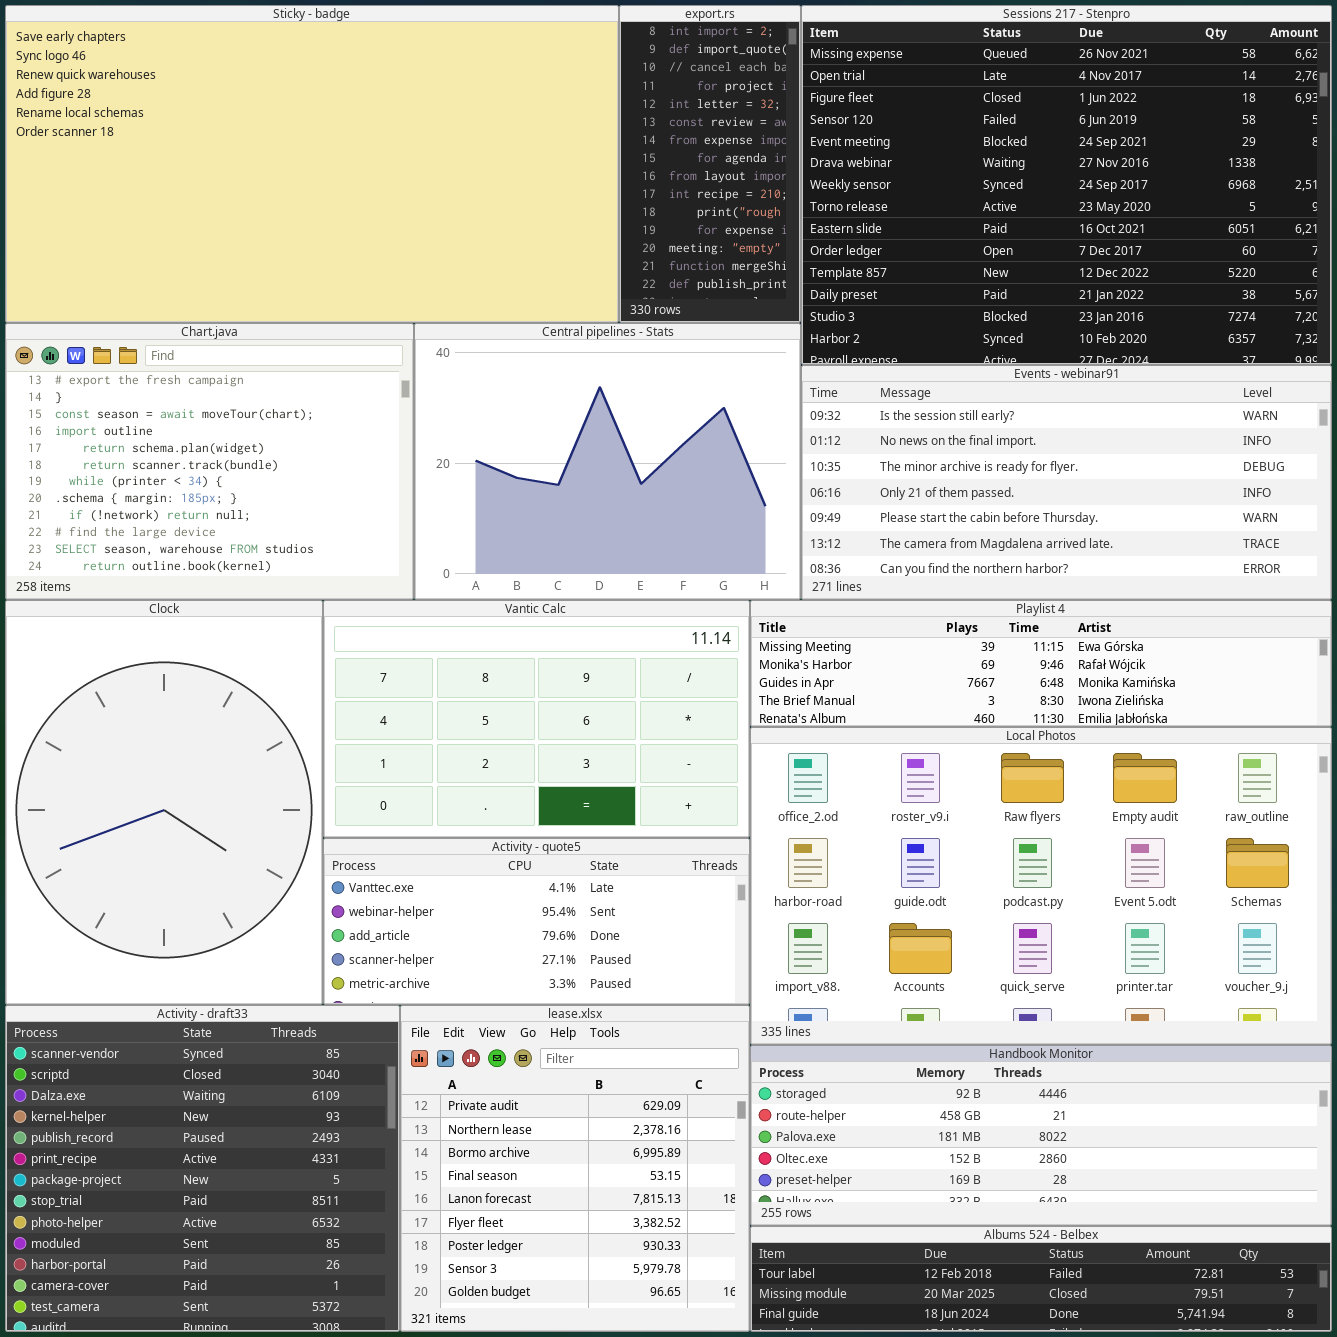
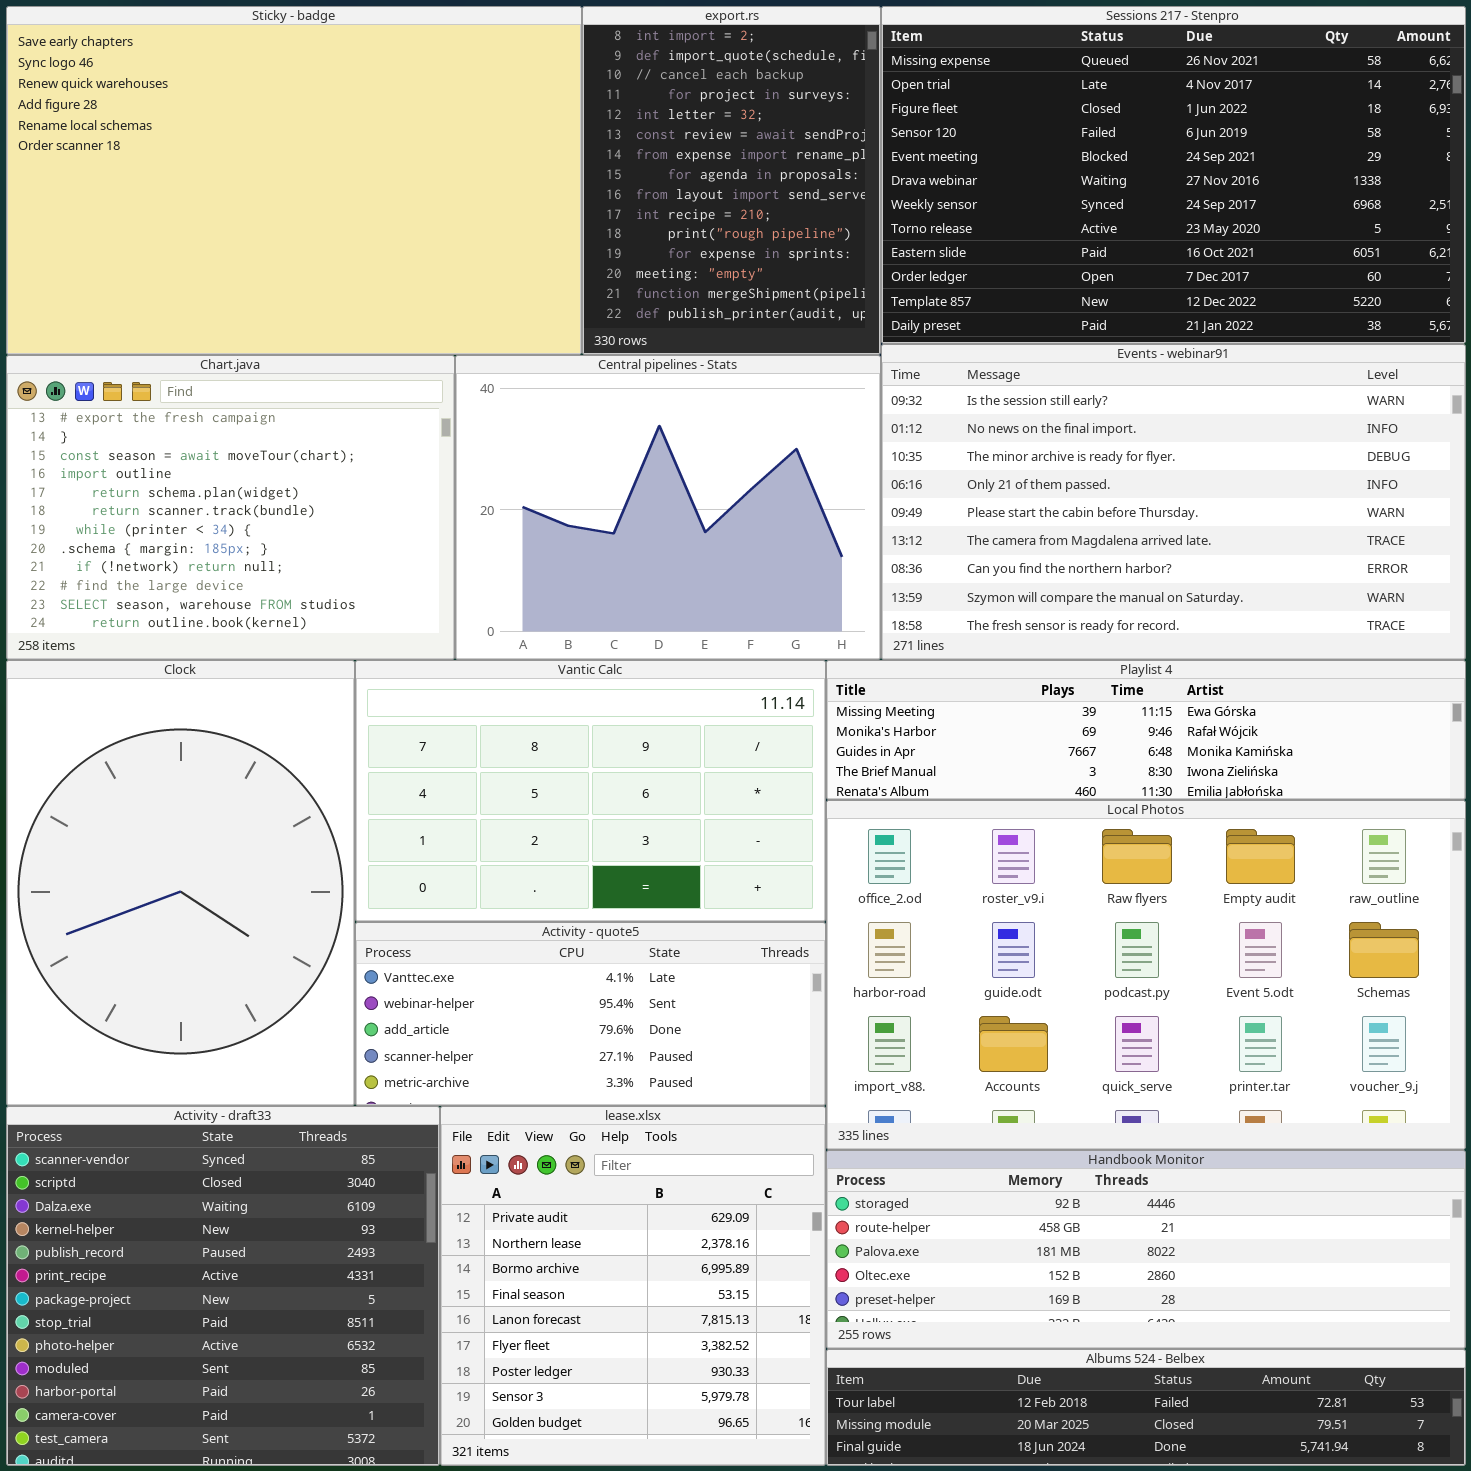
Sticky - badge: [5,5,619,323] -> [6,6,582,355], resized
export.rs: [619,5,801,323] -> [582,6,881,355], resized
Sessions 217 - Stenpro: [801,5,1332,365] -> [881,6,1466,344], resized
Events - webinar91: [801,365,1332,600] -> [881,344,1466,660], resized

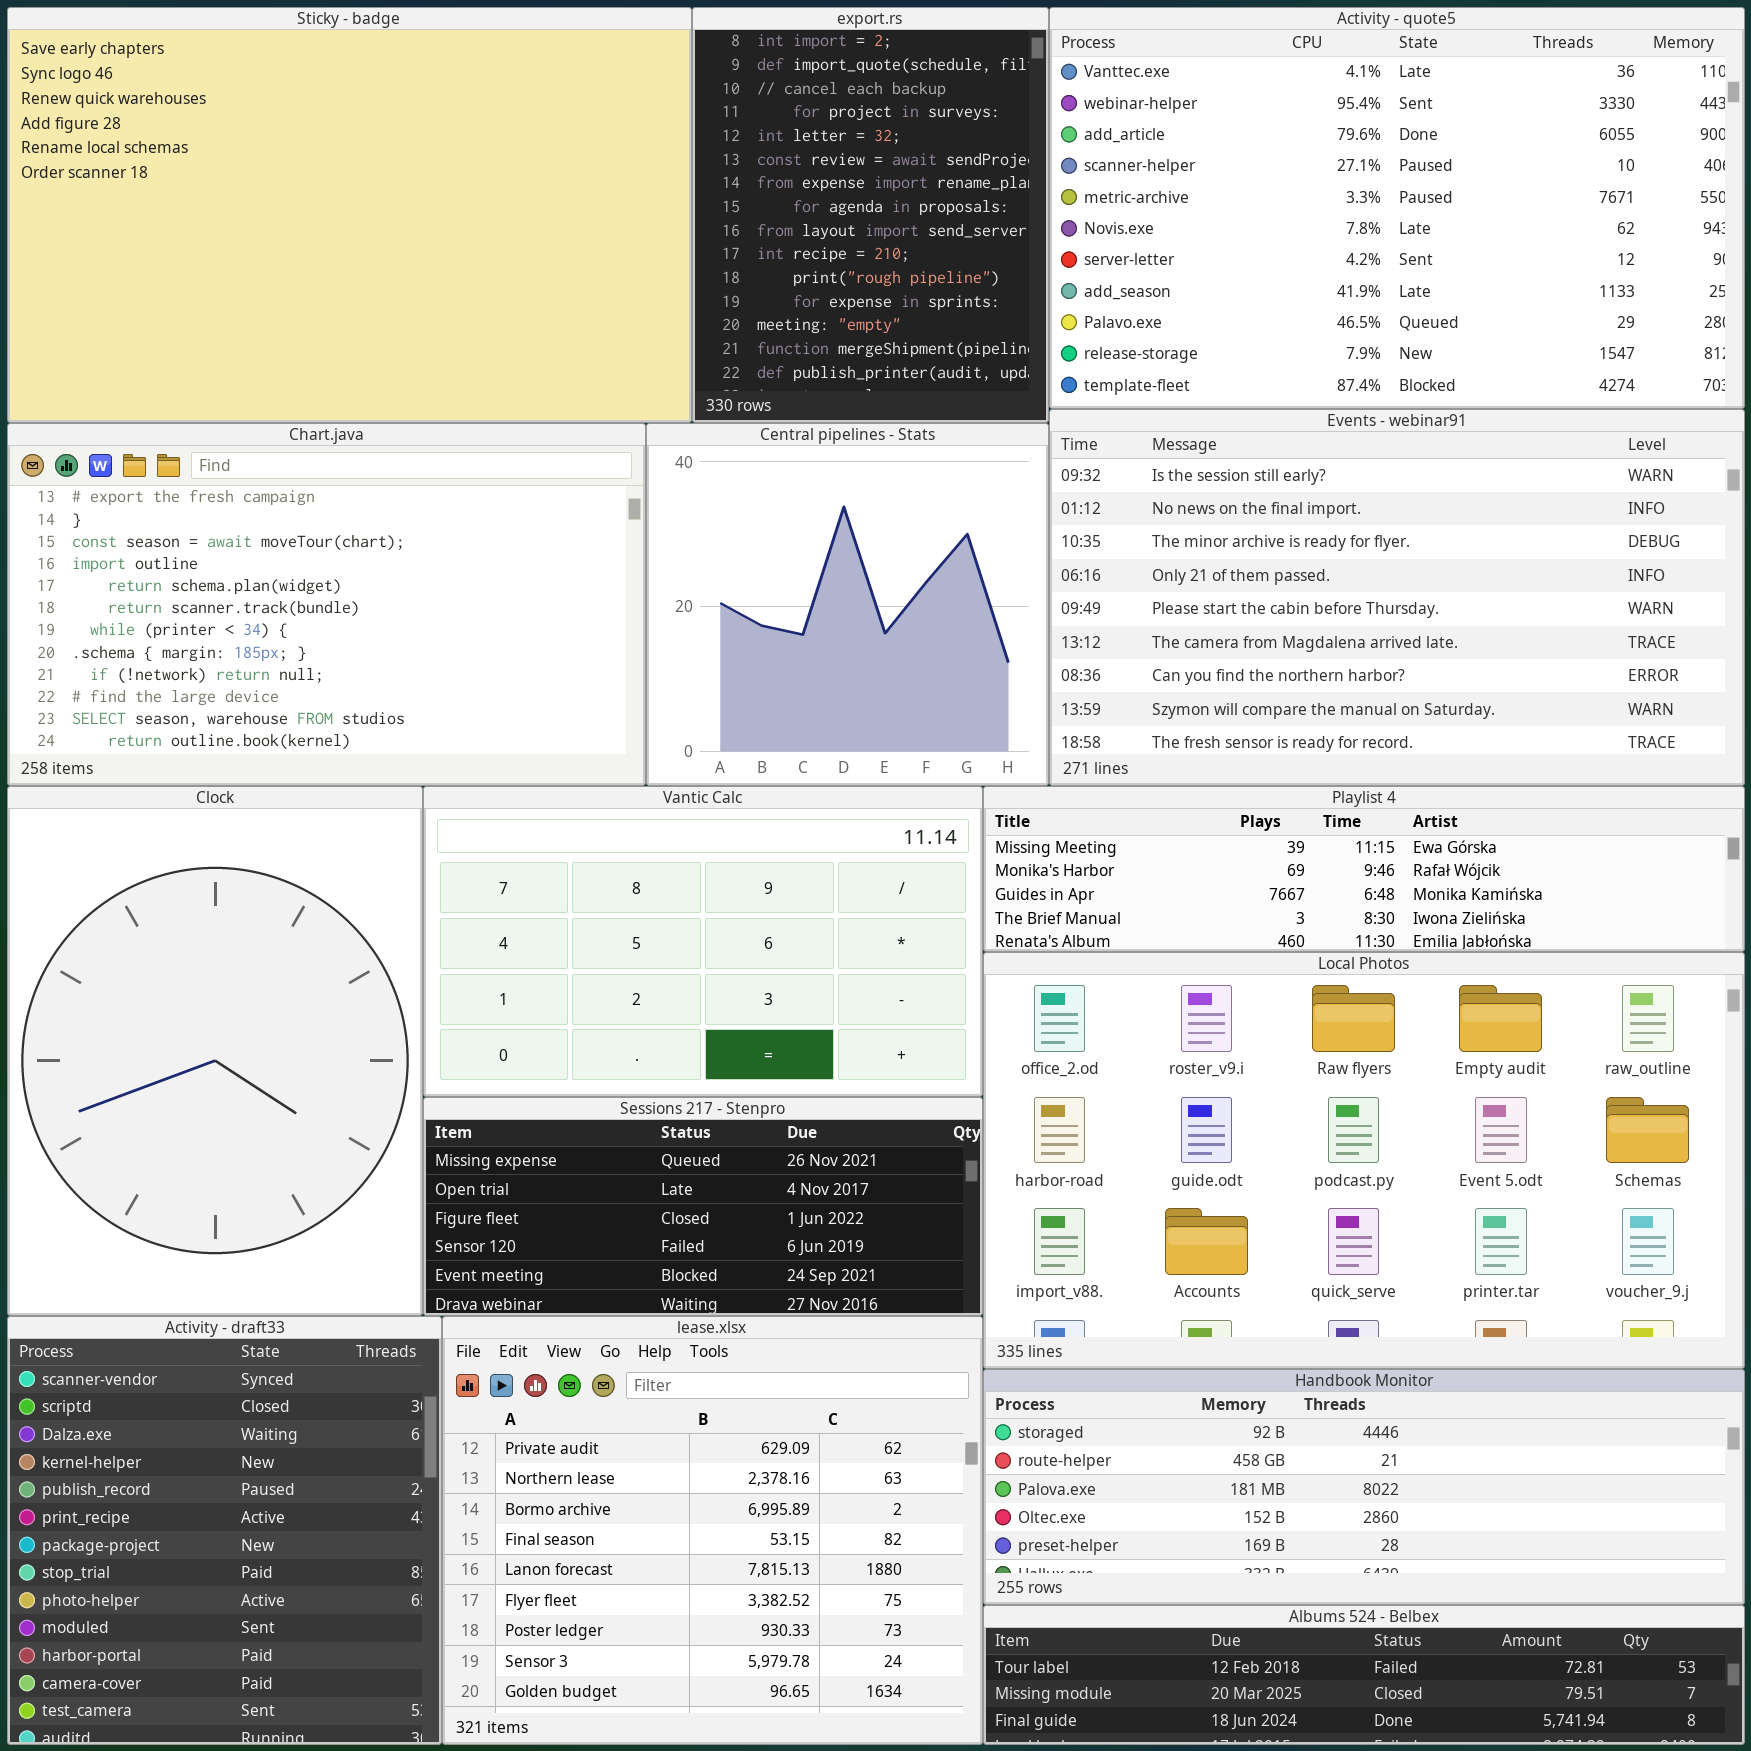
Sessions 217 - Stenpro: [881,6,1466,344] -> [423,1097,983,1316], moved, resized
Chart.java: [6,355,455,660] -> [7,423,646,786], resized
Central pipelines - Stats: [455,355,881,660] -> [646,423,1049,786], resized
Activity - quote5: [355,922,826,1106] -> [1049,7,1745,409], moved, resized
Activity - draft33: [6,1106,440,1466] -> [7,1316,442,1745], resized
lease.xlsx: [440,1106,826,1466] -> [442,1316,983,1745], resized

